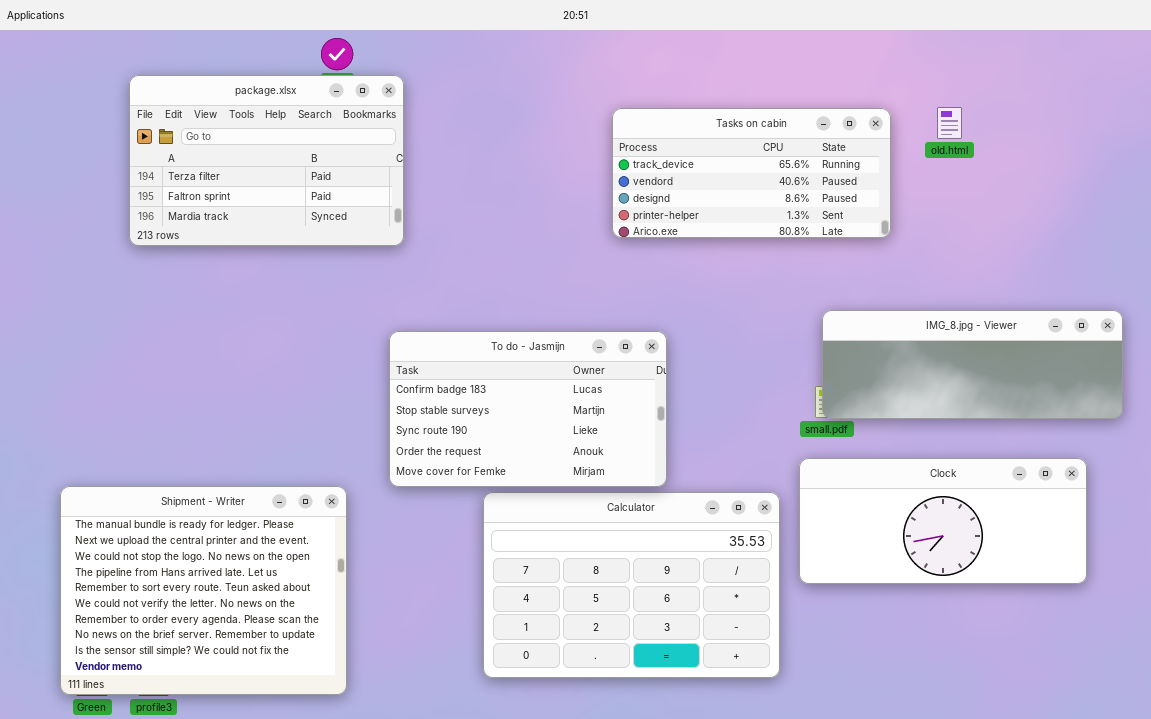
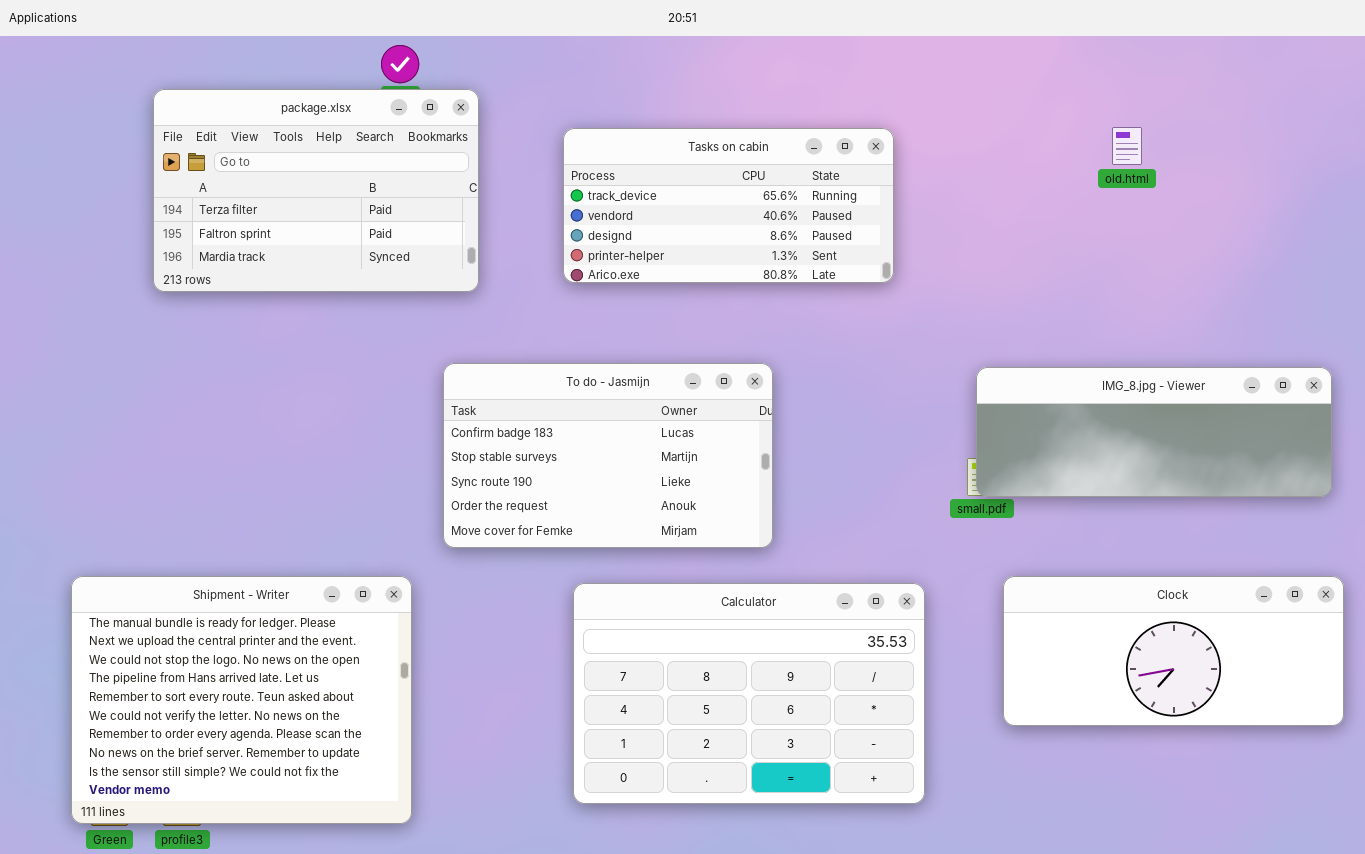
Tasks on cabin: [612,108,891,238] -> [563,128,894,283], moved
To do - Jasmijn: [389,331,667,487] -> [443,363,773,548], moved
Clock: [799,458,1087,584] -> [1003,576,1344,726], moved

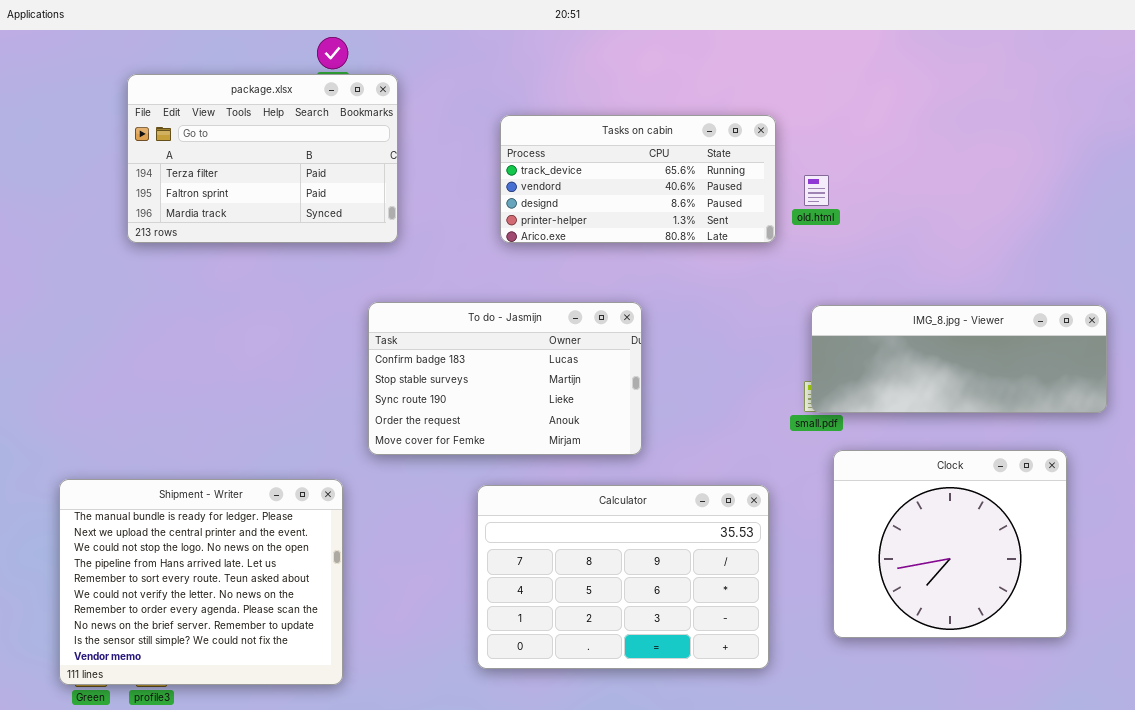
old.html: [1112,127,1142,165] -> [804,175,829,206], moved
Tasks on cabin: [563,128,894,283] -> [500,115,776,243], moved
Clock: [1003,576,1344,726] -> [833,450,1067,638], moved, resized

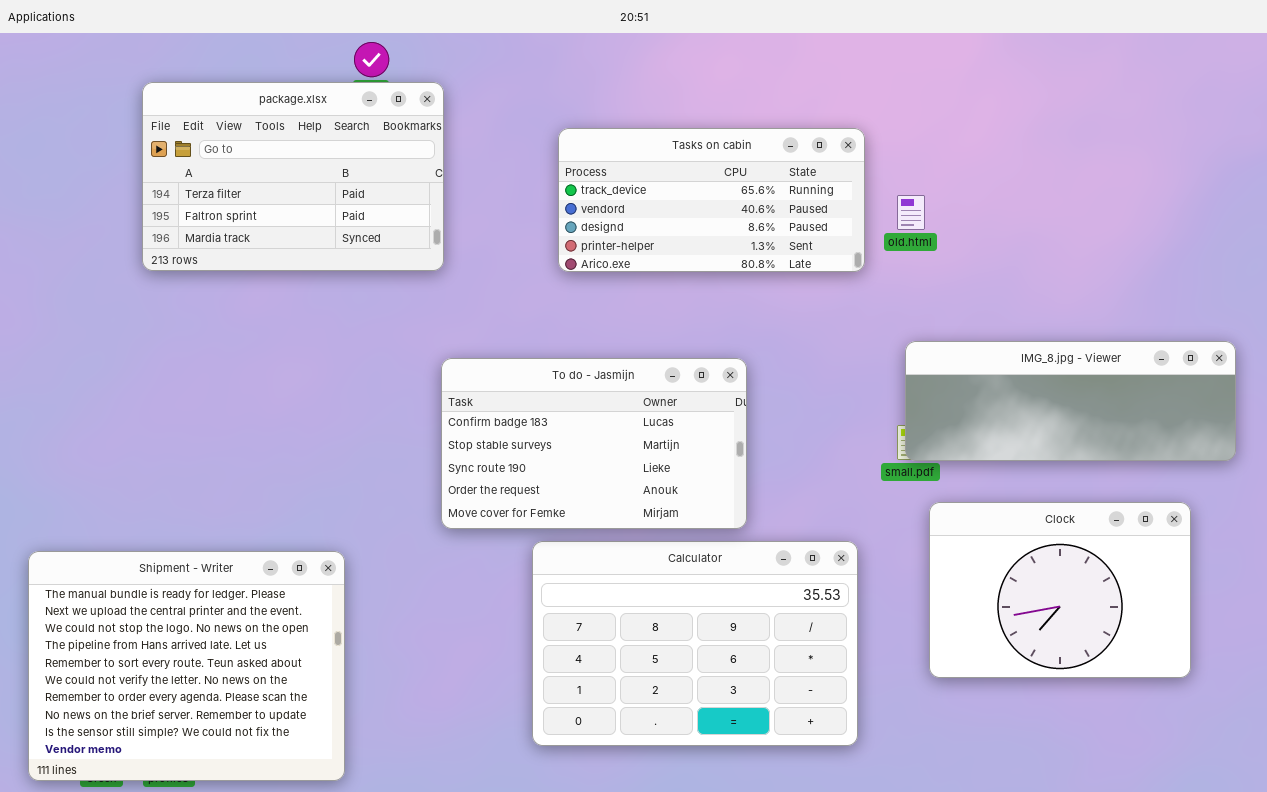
To do - Jasmijn: [368,302,642,455] -> [441,358,747,529], moved
Clock: [833,450,1067,638] -> [929,502,1191,678], resized
Shipment - Writer: [59,479,343,685] -> [28,551,345,781], moved

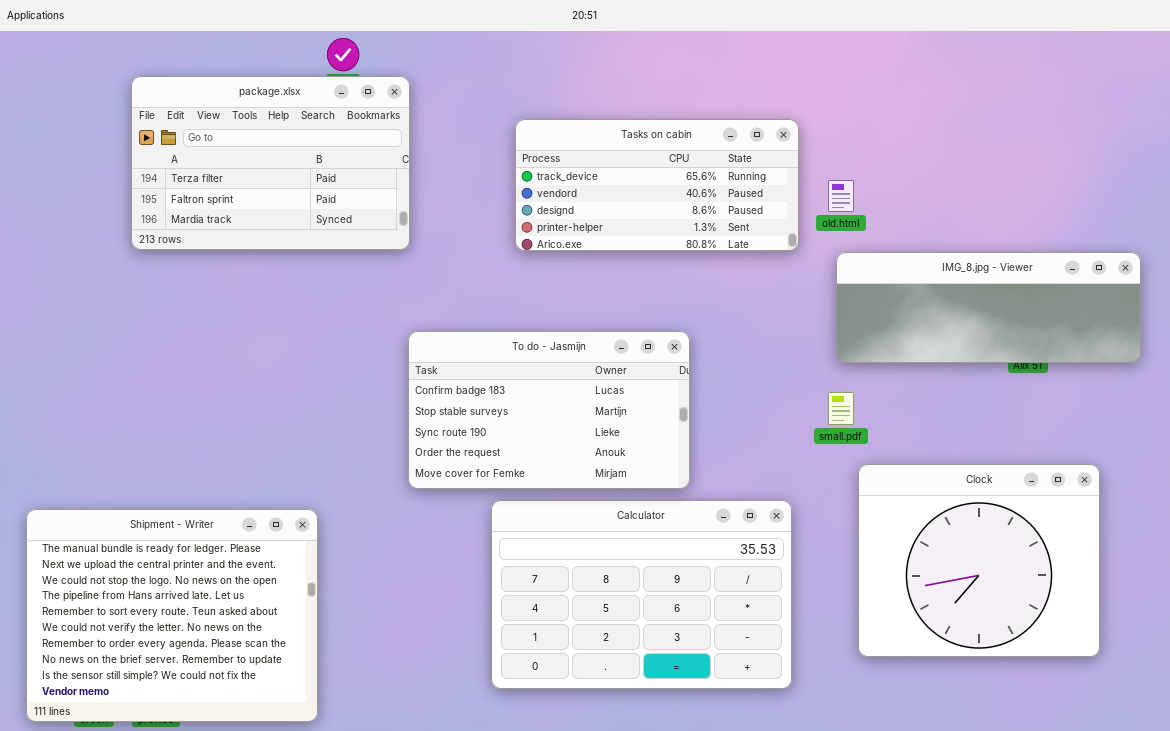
IMG_8.jpg - Viewer: [905,341,1236,461] -> [836,252,1141,363], moved
Clock: [929,502,1191,678] -> [858,464,1100,657], resized

